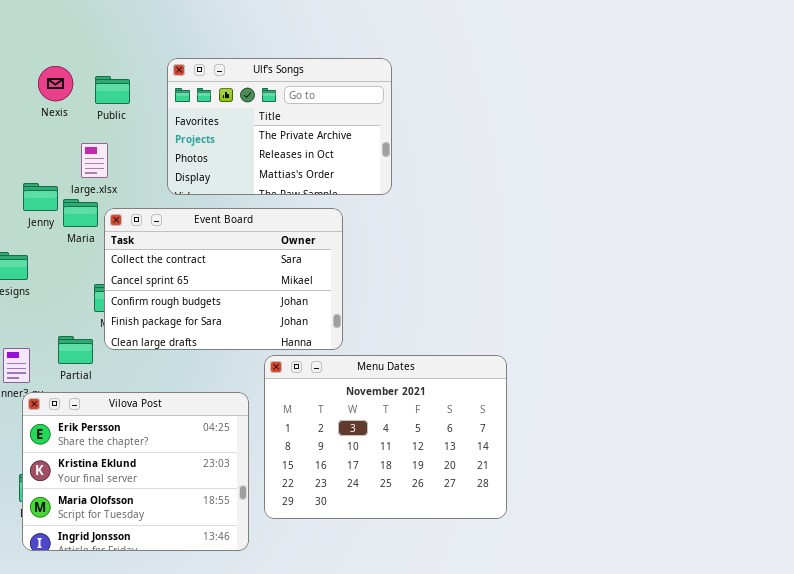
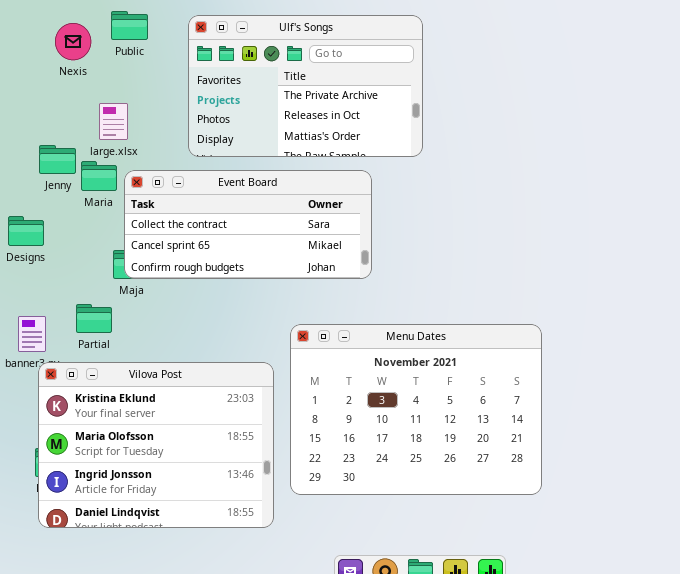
Public: [95,76,130,104] -> [111,11,148,40], moved
Event Board: [104,208,343,350] -> [124,170,372,279], resized
Vilova Post: [22,392,249,551] -> [38,362,274,528], scrolled down 1 row

